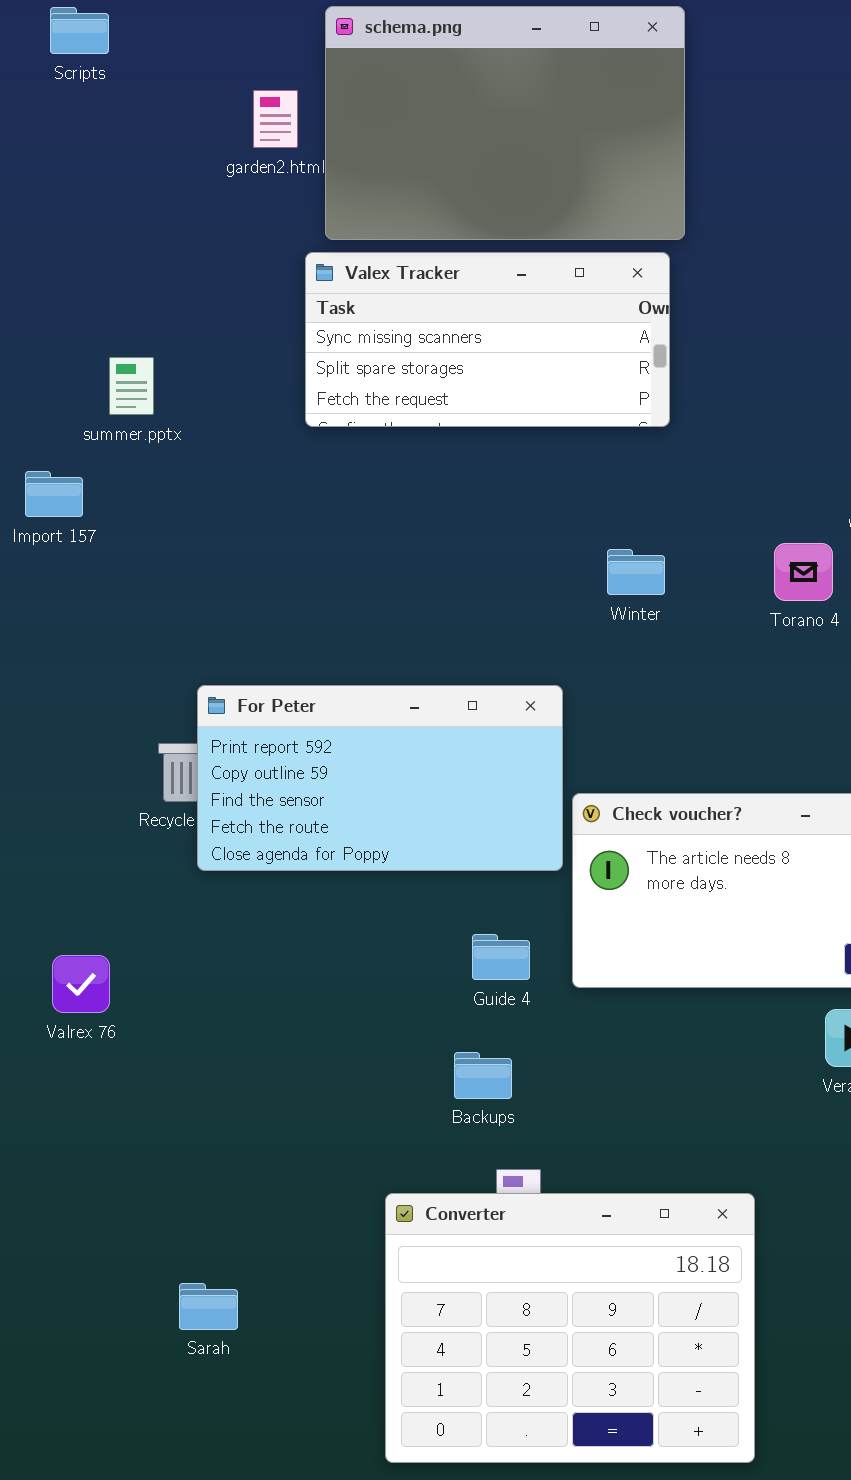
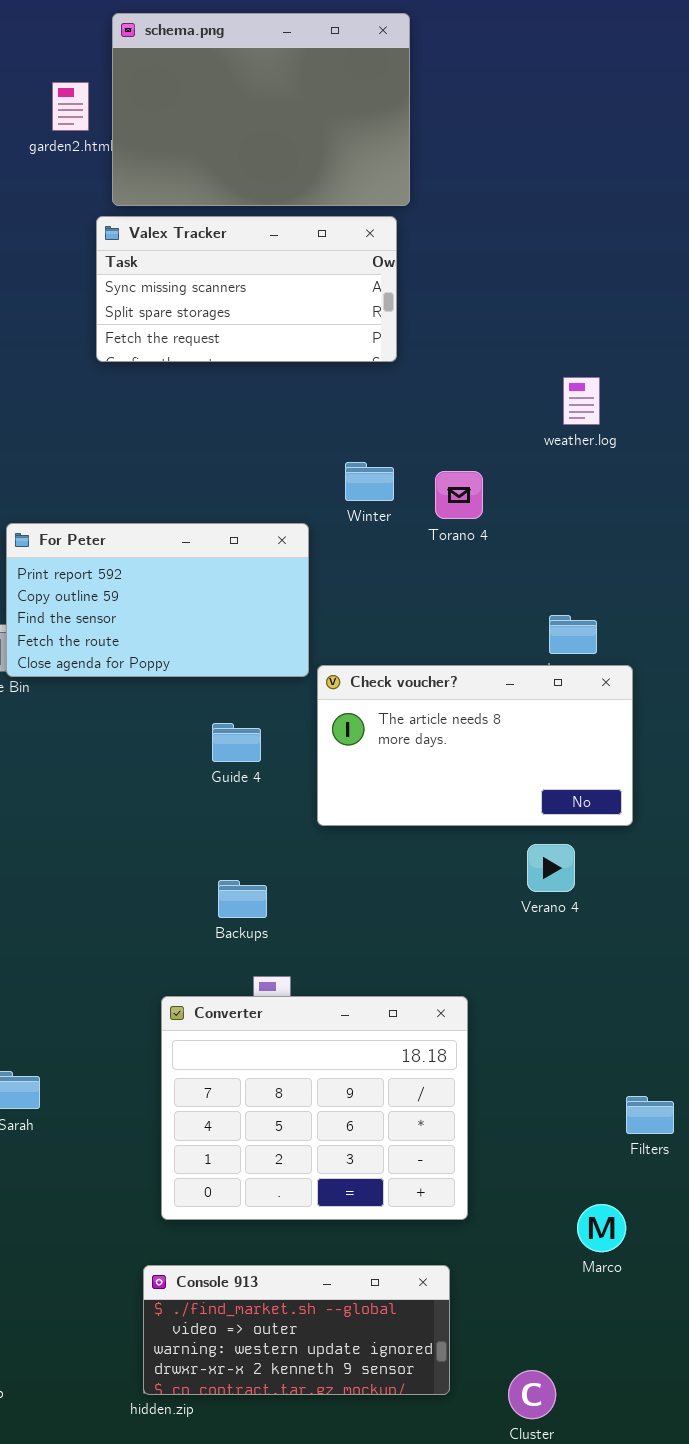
Torano 4: [774,543,833,601] -> [435,471,483,519], moved
For Peter: [197,685,563,871] -> [6,523,309,677], moved
Guide 4: [472,934,530,980] -> [212,723,261,762], moved

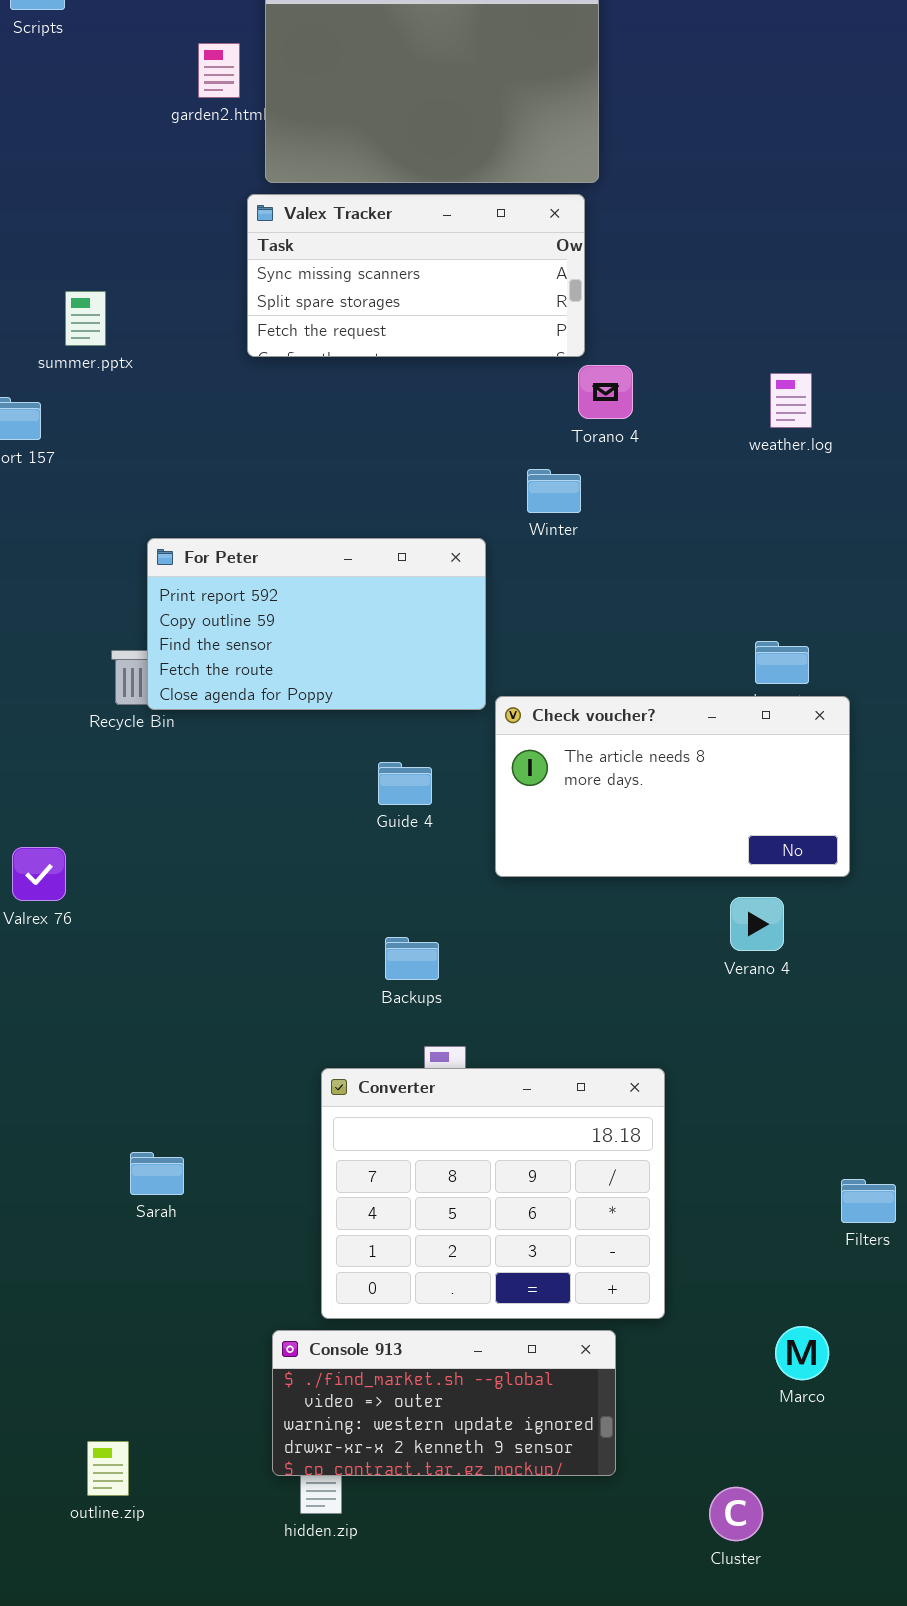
Torano 4: [435,471,483,519] -> [578,365,633,419], moved
Marco: [577,1204,626,1252] -> [775,1326,829,1380], moved
Console 913: [143,1265,450,1395] -> [272,1330,616,1476], moved

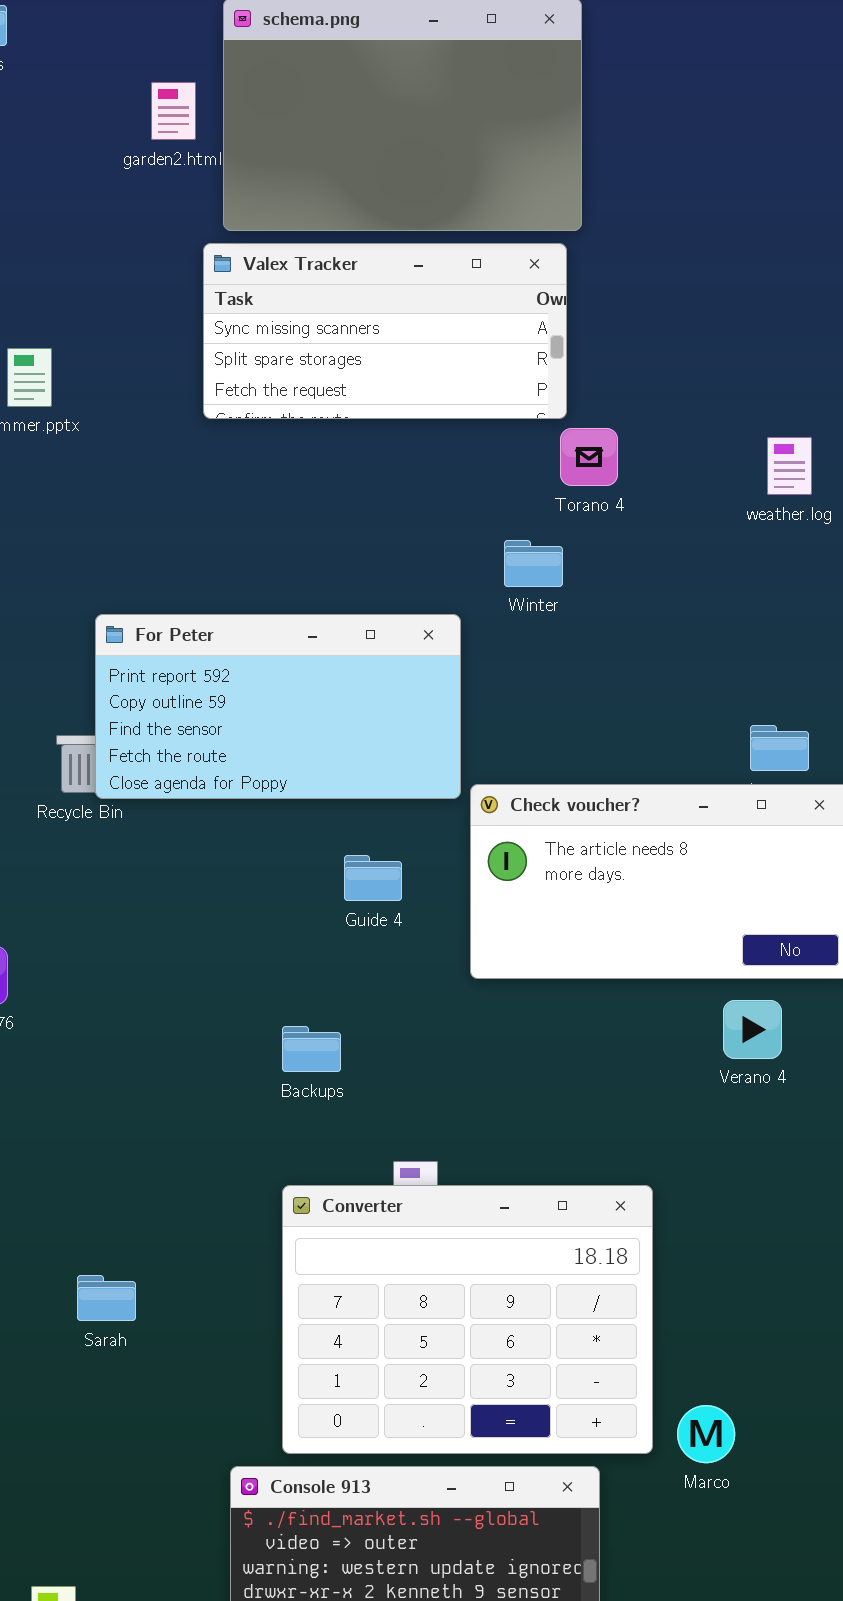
Backups: [385,937,439,980] -> [282,1026,341,1072], moved
Marco: [775,1326,829,1380] -> [677,1405,735,1463], moved

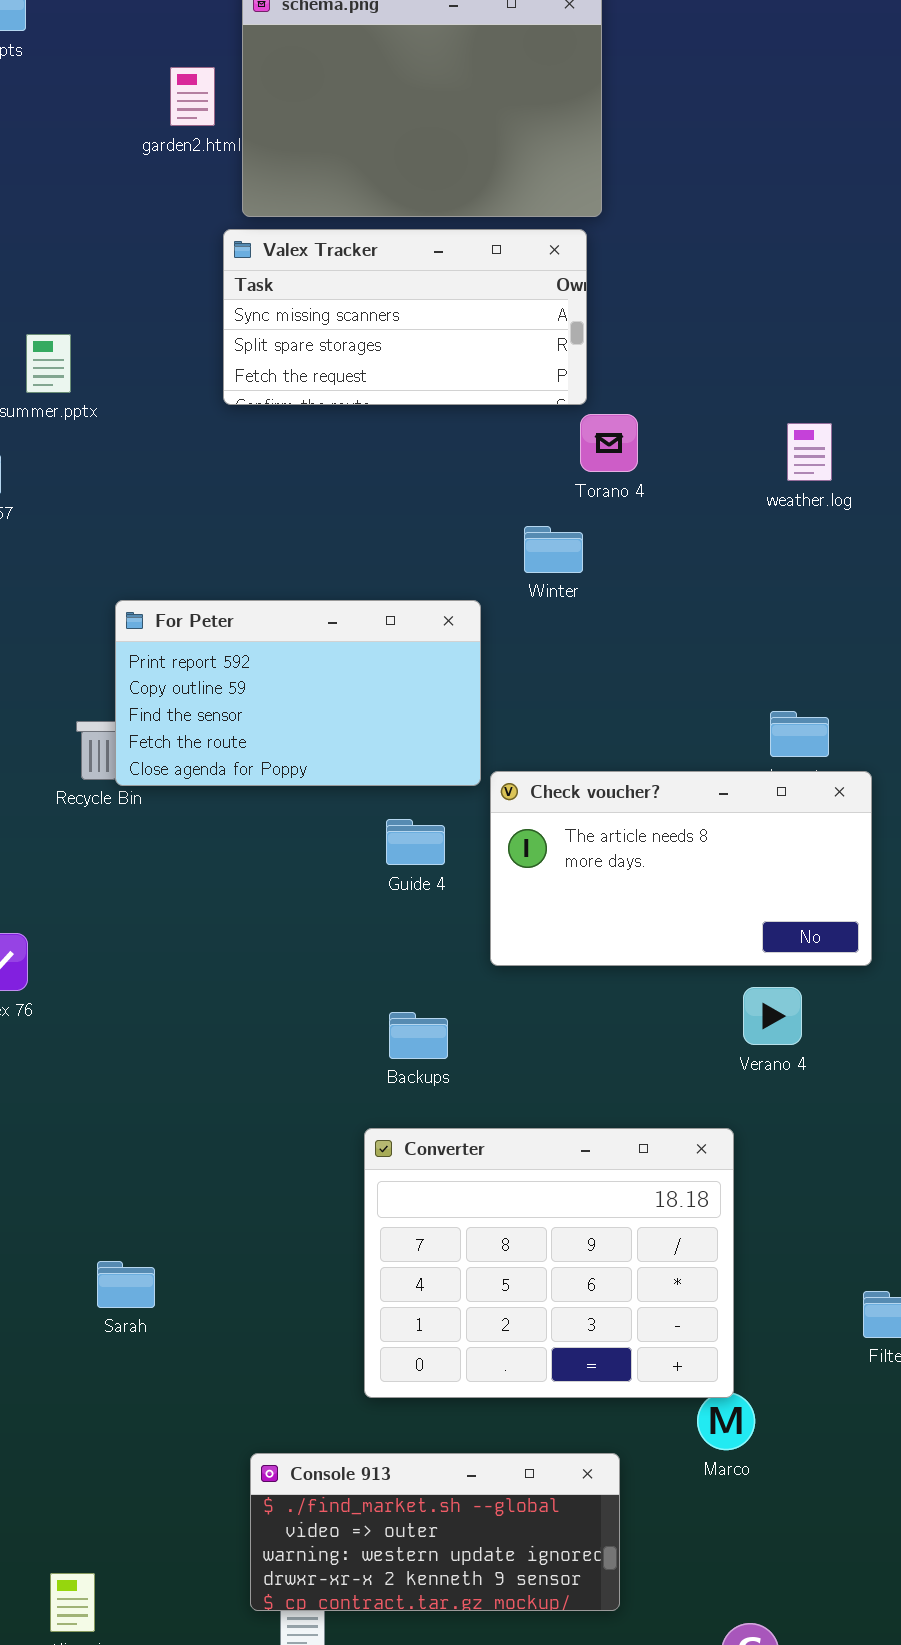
Guide 4: [344,855,402,901] -> [386,819,445,865], moved
Backups: [282,1026,341,1072] -> [389,1012,448,1059], moved
Converter: [282,1185,653,1454] -> [364,1128,734,1398], moved

